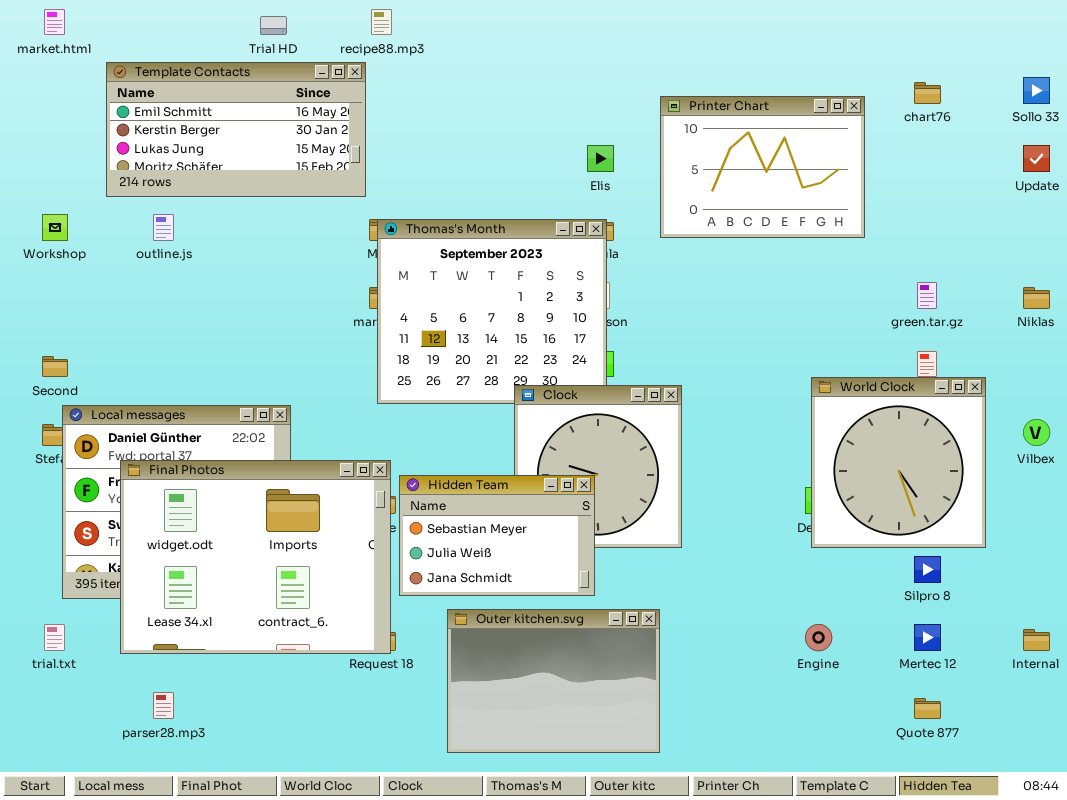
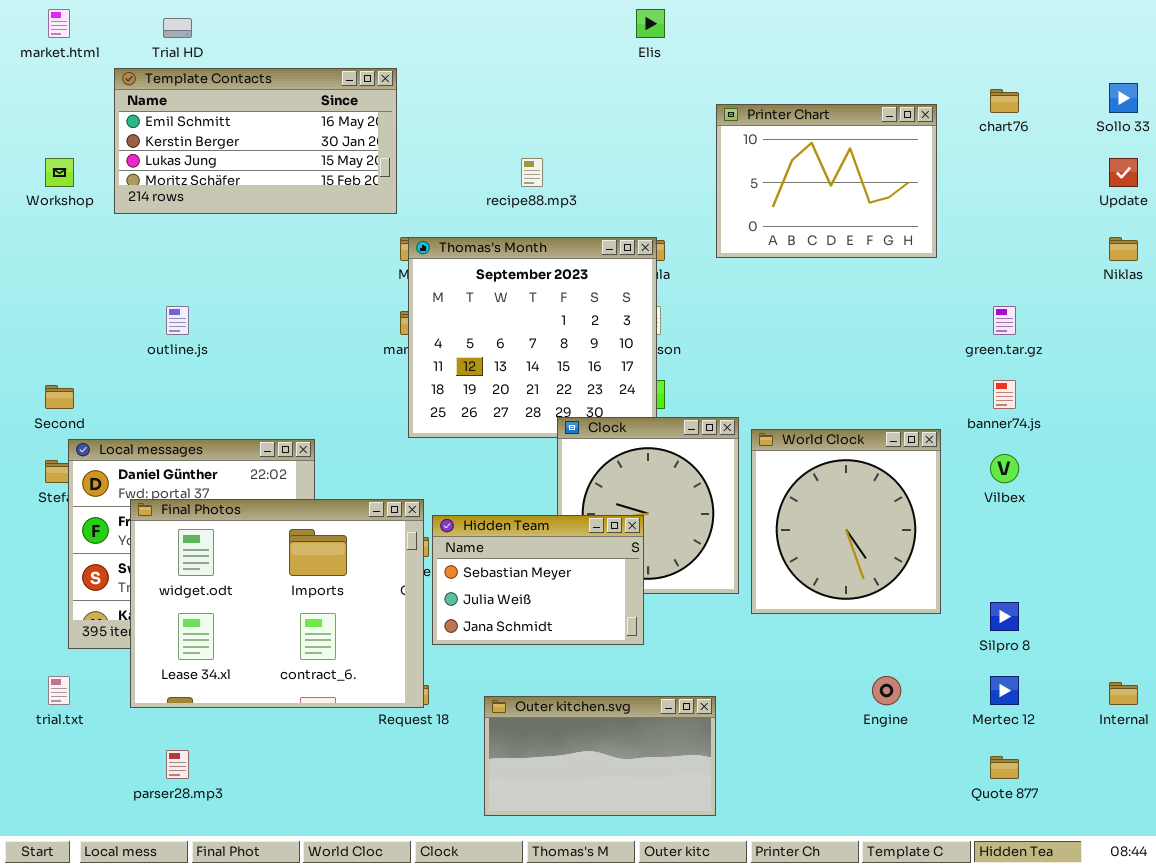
recipe88.mp3: [371,9,392,35] -> [521,158,543,187], moved
Trial HD: [260,16,287,35] -> [163,18,192,38], moved
Elis: [587,145,614,172] -> [636,9,665,38], moved
Workshop: [42,214,68,241] -> [45,158,74,187], moved
outline.js: [153,214,174,241] -> [166,306,189,335], moved
Niklas: [1023,287,1050,309] -> [1109,237,1138,261], moved
World Clock: [811,377,986,548] -> [751,429,941,614], moved
Vilbex: [1023,419,1050,446] -> [990,454,1019,483], moved
Outer kitchen.svg: [447,609,660,753] -> [484,696,716,816], resized

